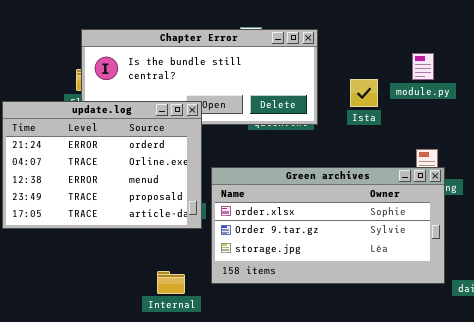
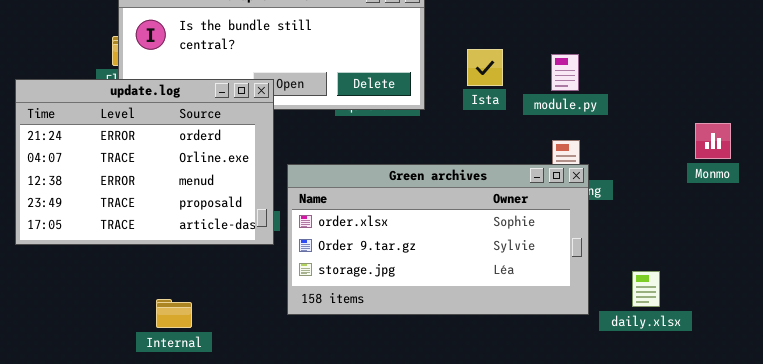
module.py: [412,53,434,80] -> [551,54,579,91], moved
Internal: [157,271,185,294] -> [156,299,192,328], moved

